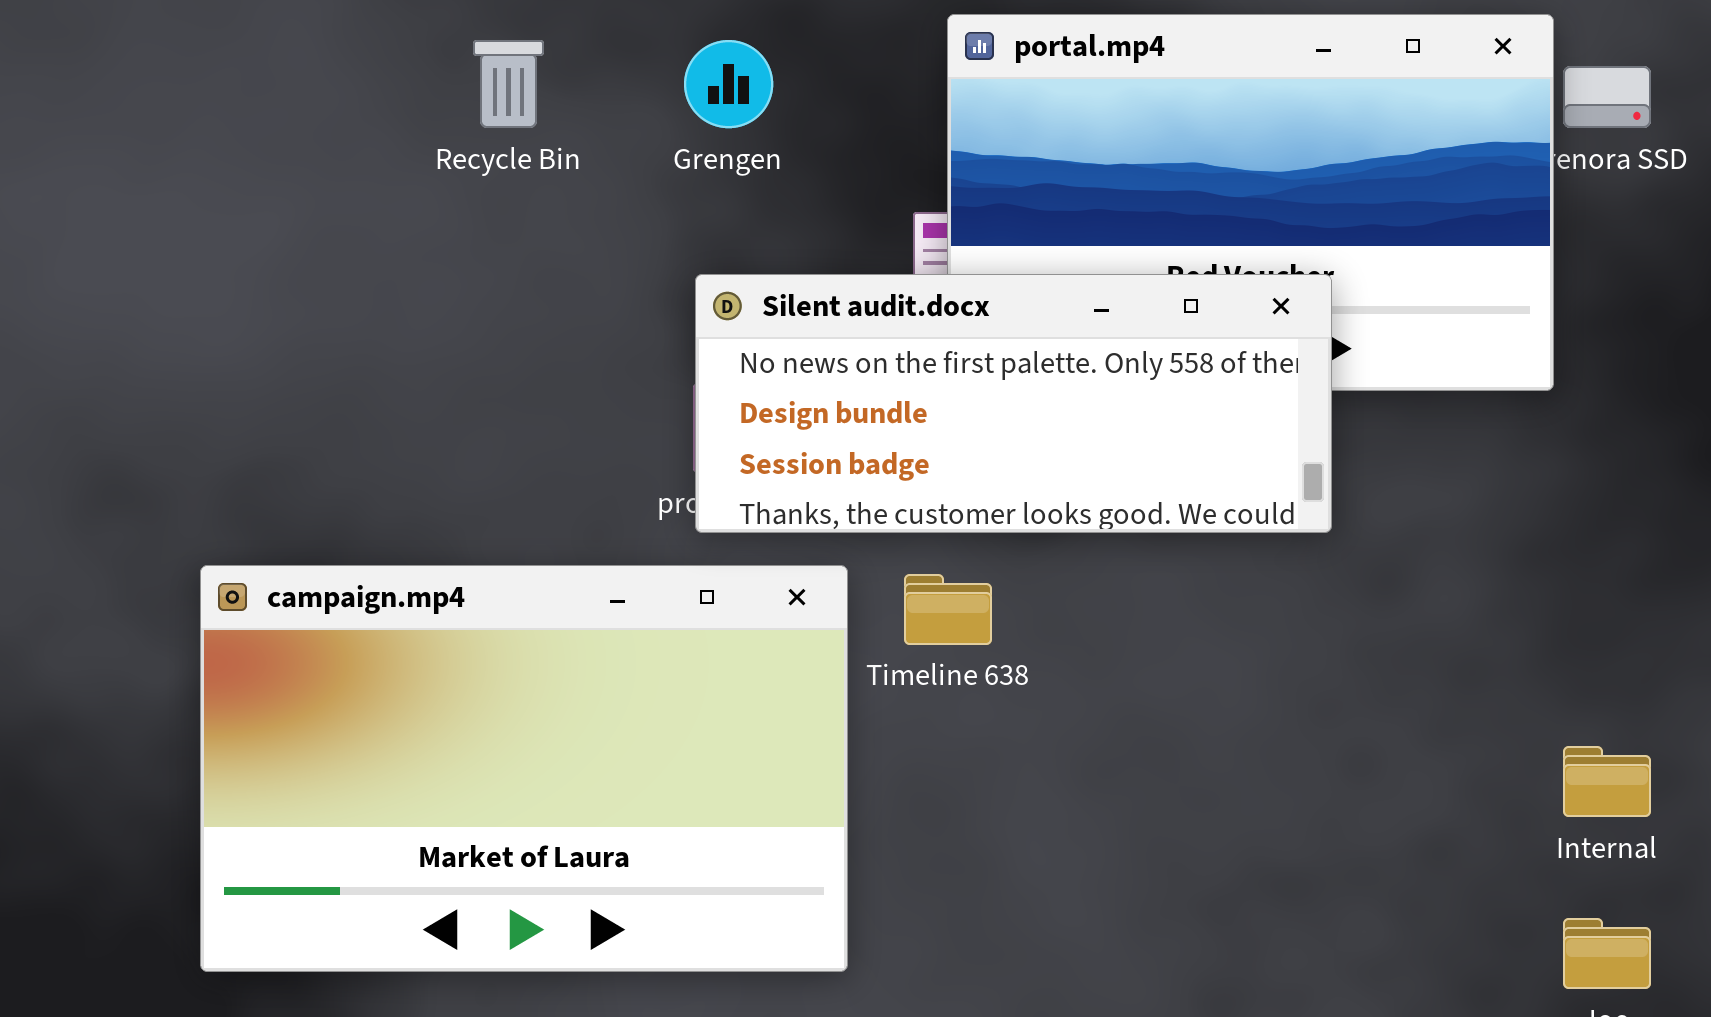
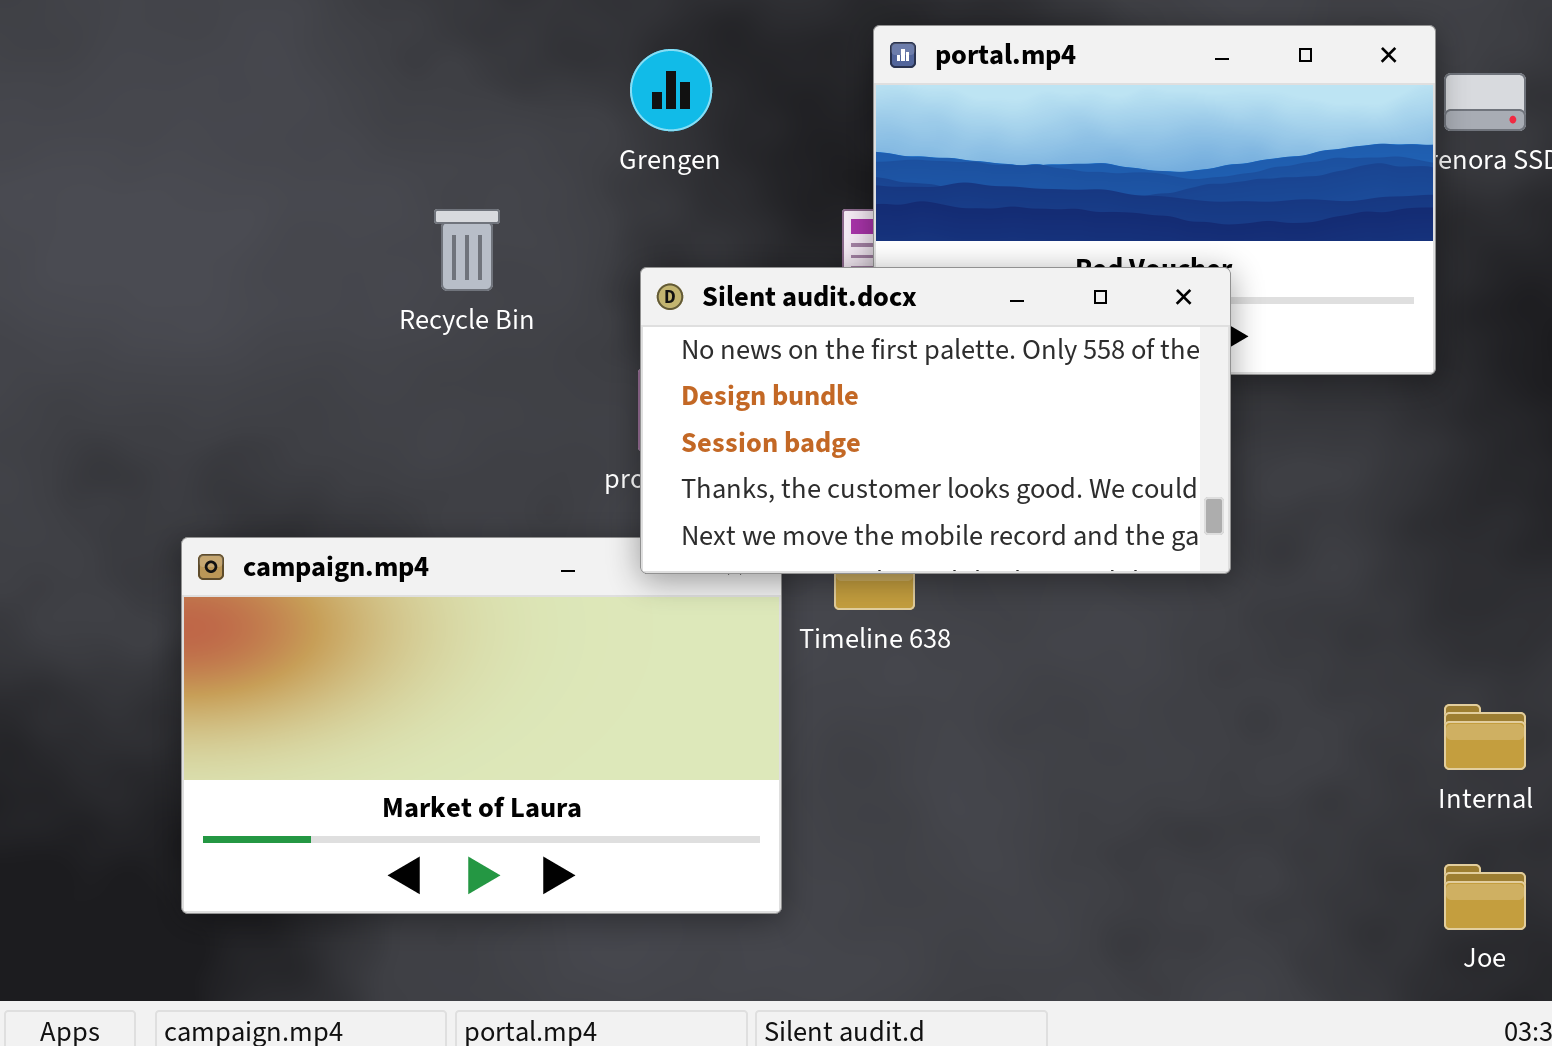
Recycle Bin: [473,40,544,128] -> [434,209,500,291], moved
Silent audit.docx: [695,274,1332,533] -> [640,267,1231,574], resized

